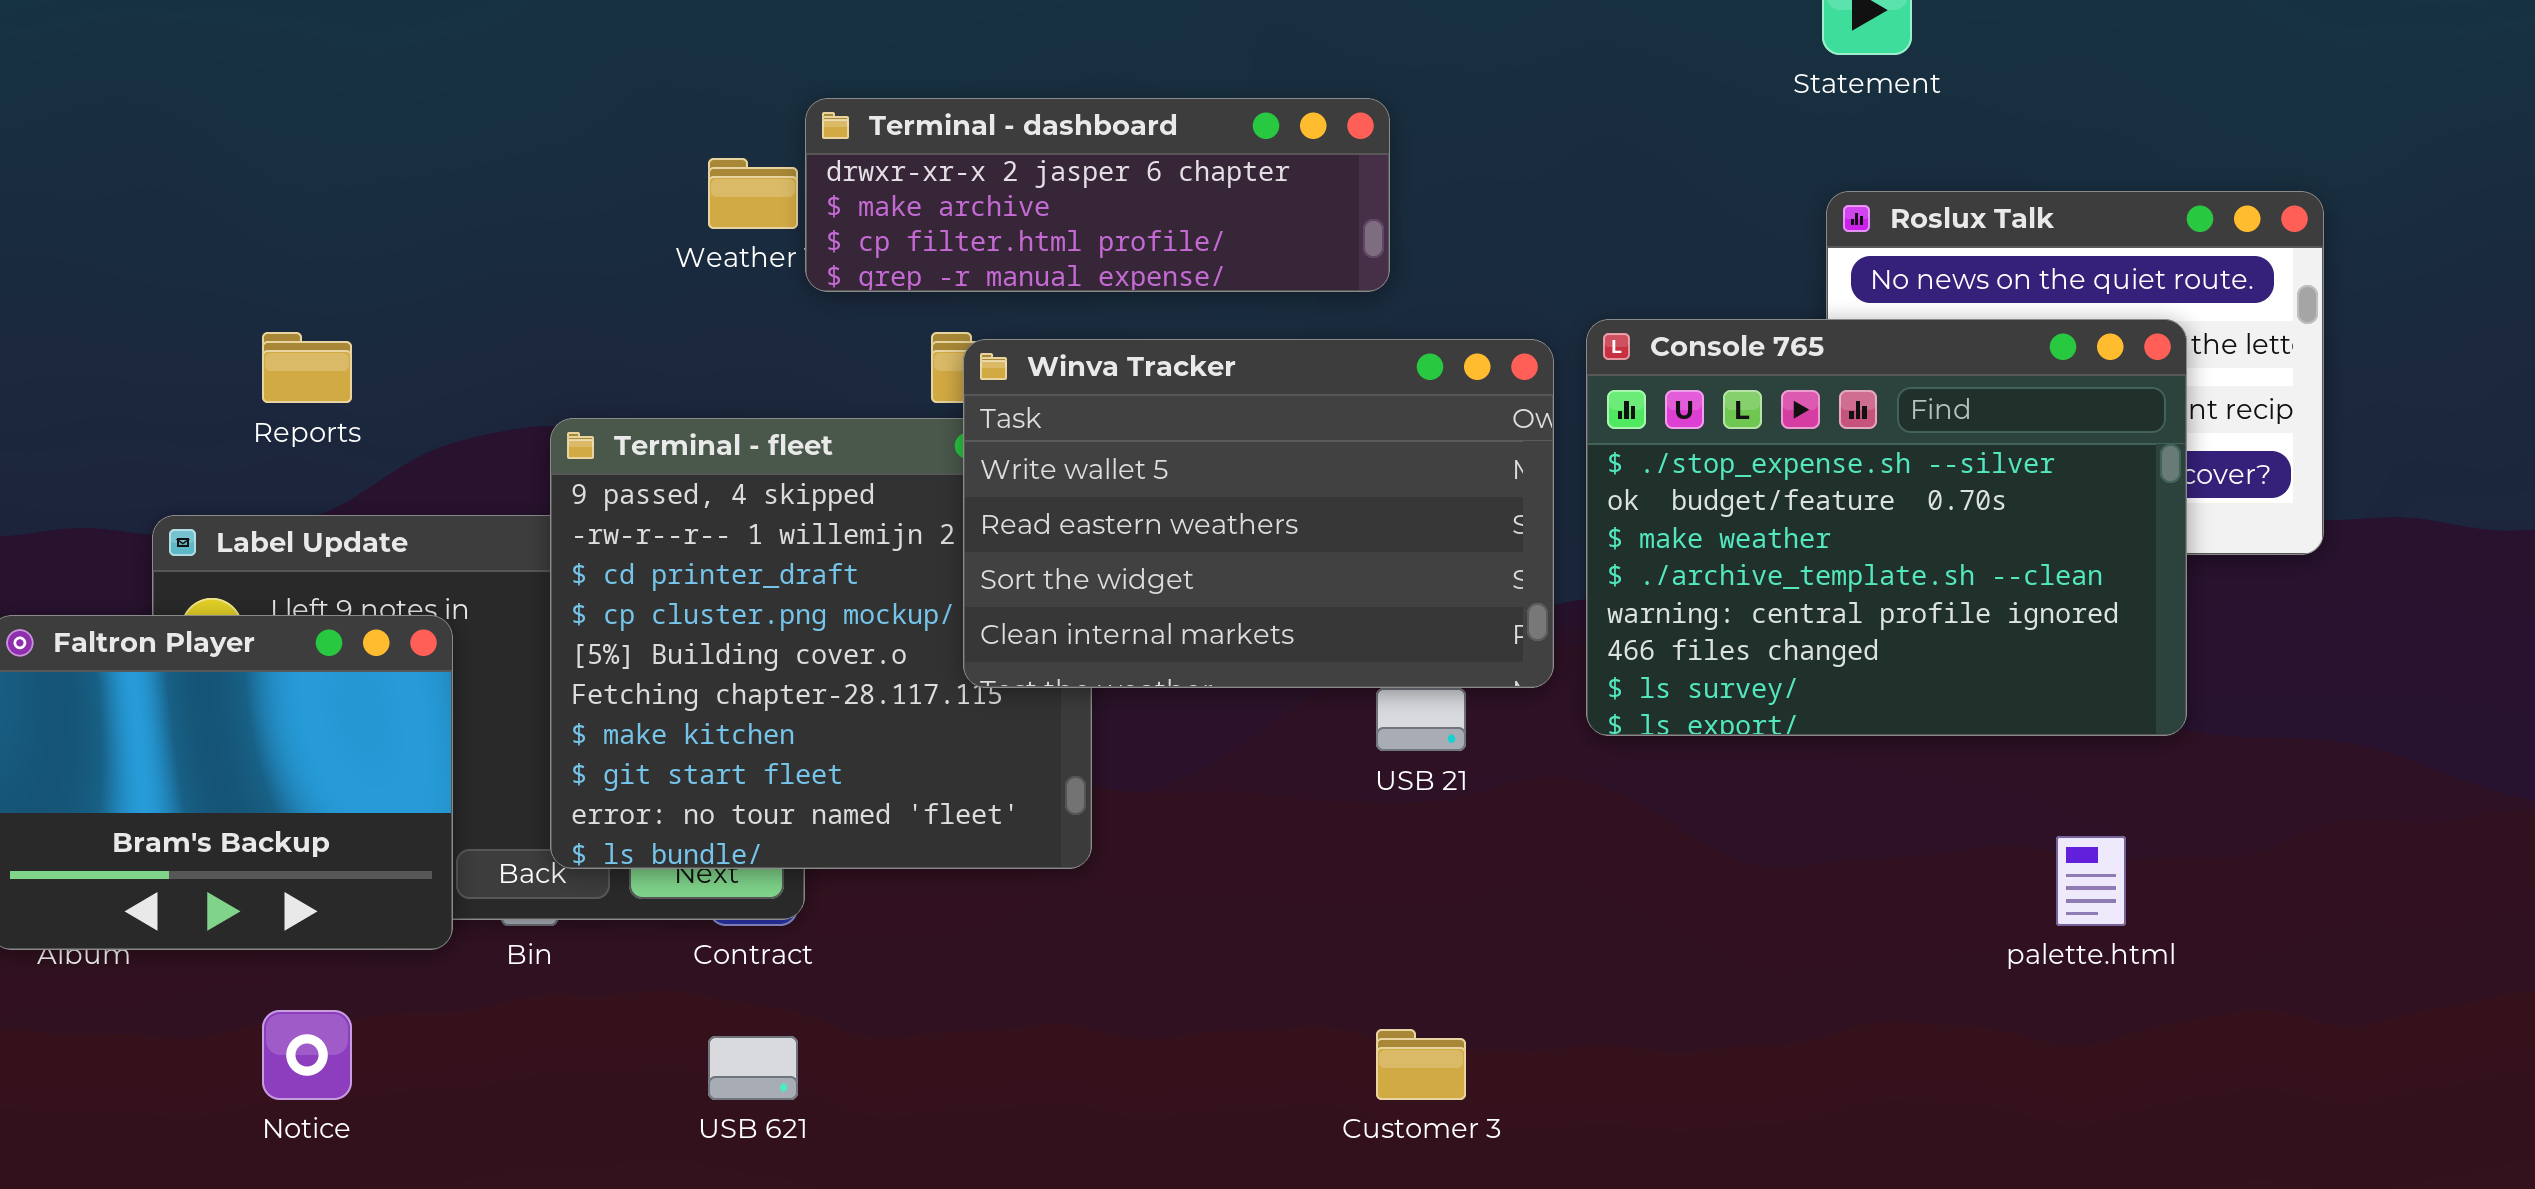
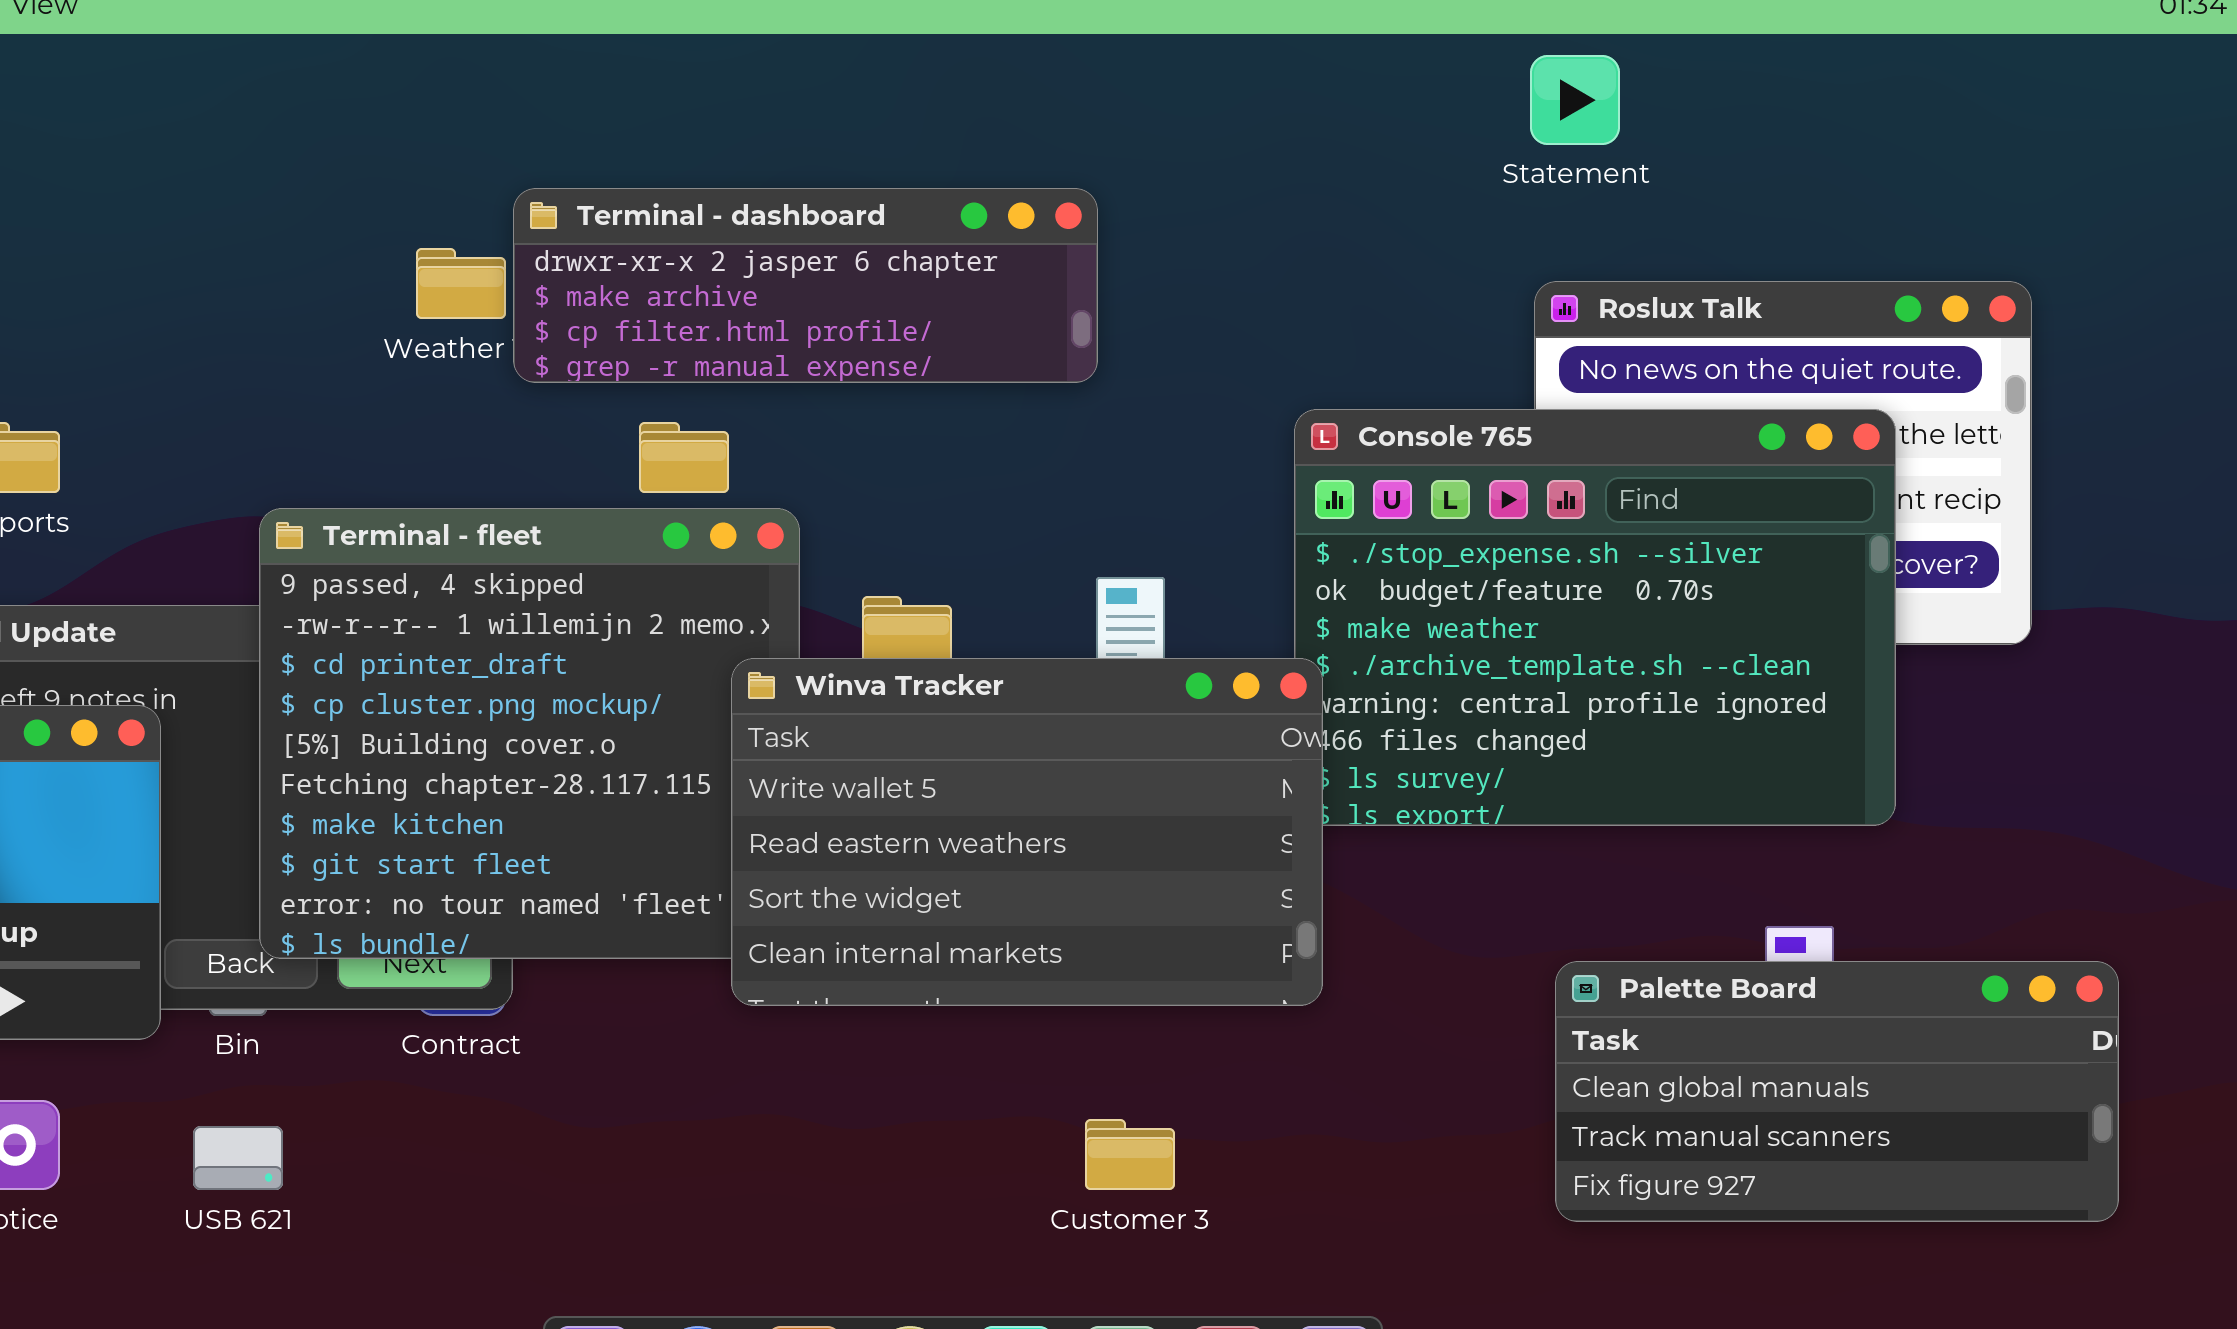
Winva Tracker: [963,339,1554,688] -> [731,658,1323,1006], moved
Palette Board: none -> [1555,961,2119,1222], opened
USB 621: [708,1036,798,1100] -> [193,1126,283,1190], moved

